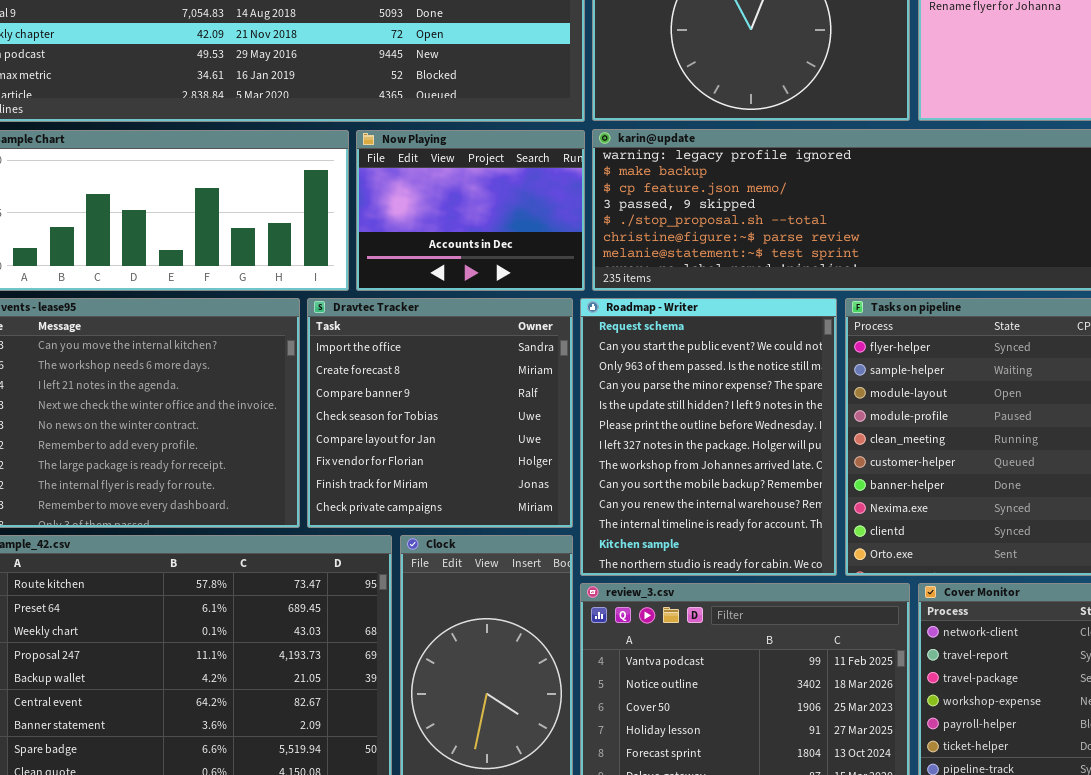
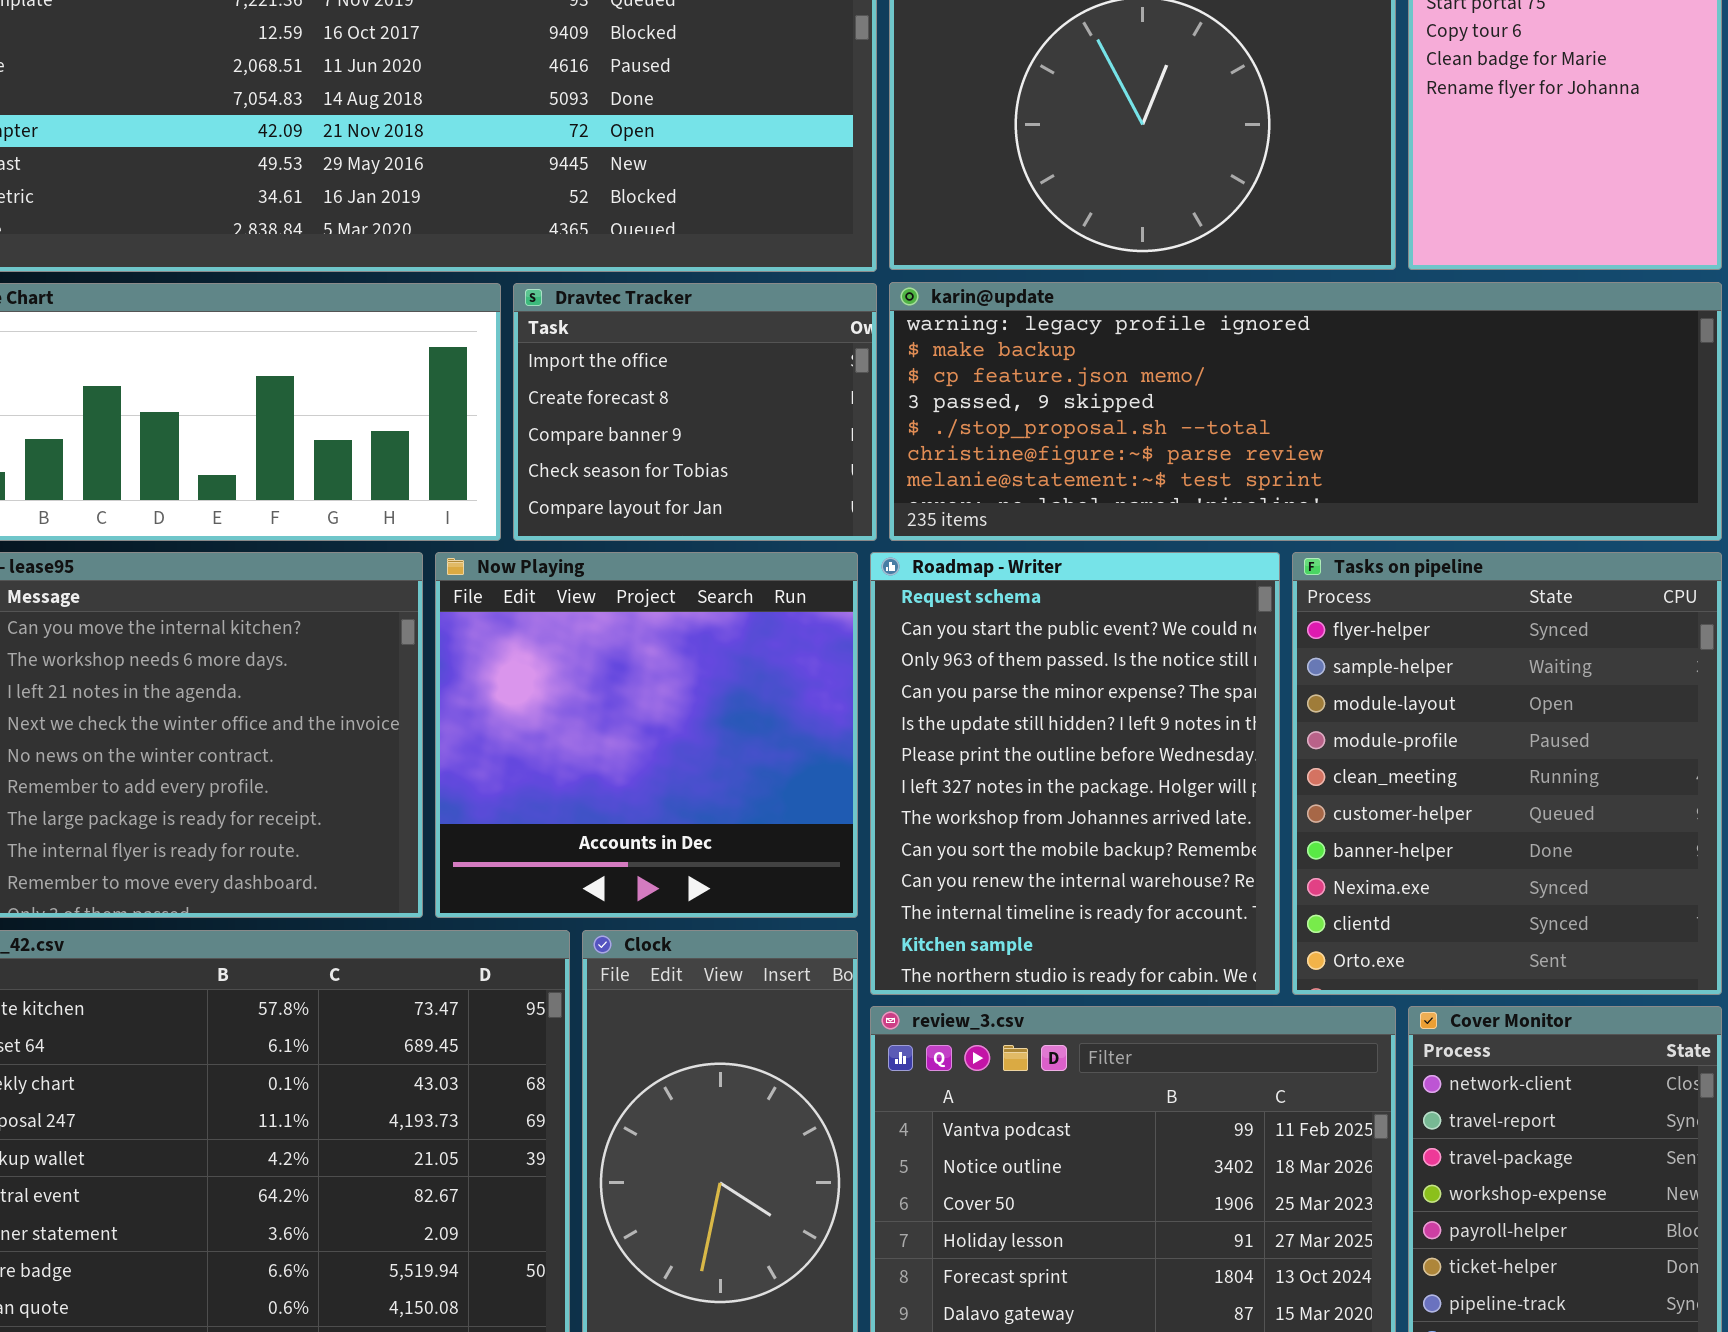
Now Playing: [356,130,585,291] -> [435,552,858,918], moved, resized
Dravtec Tracker: [307,298,573,528] -> [513,283,877,541], moved, resized

